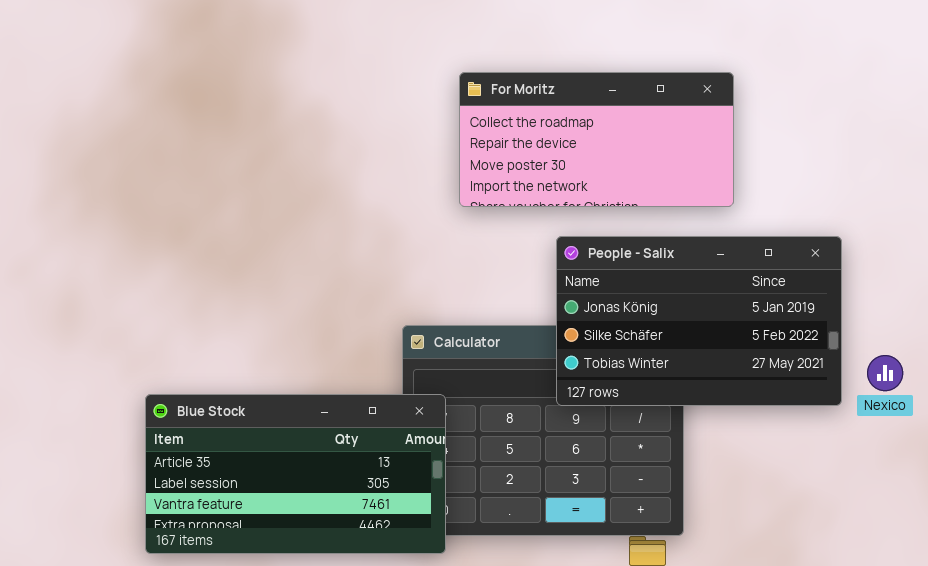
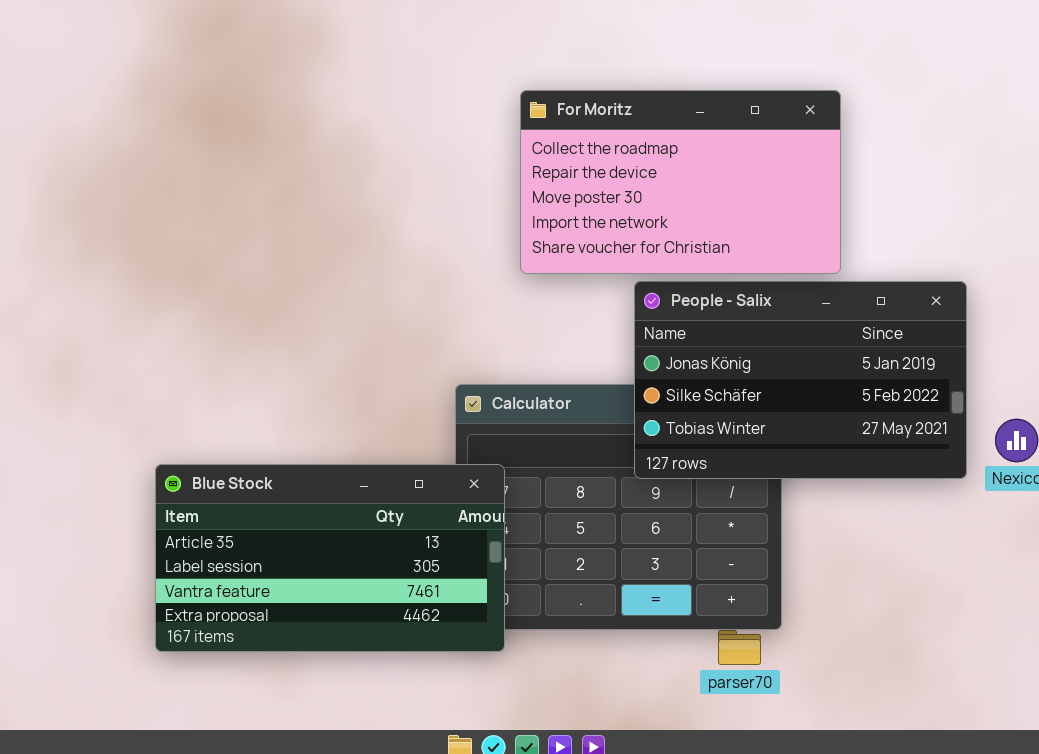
For Moritz: [459,72,734,207] -> [520,90,841,274], resized

